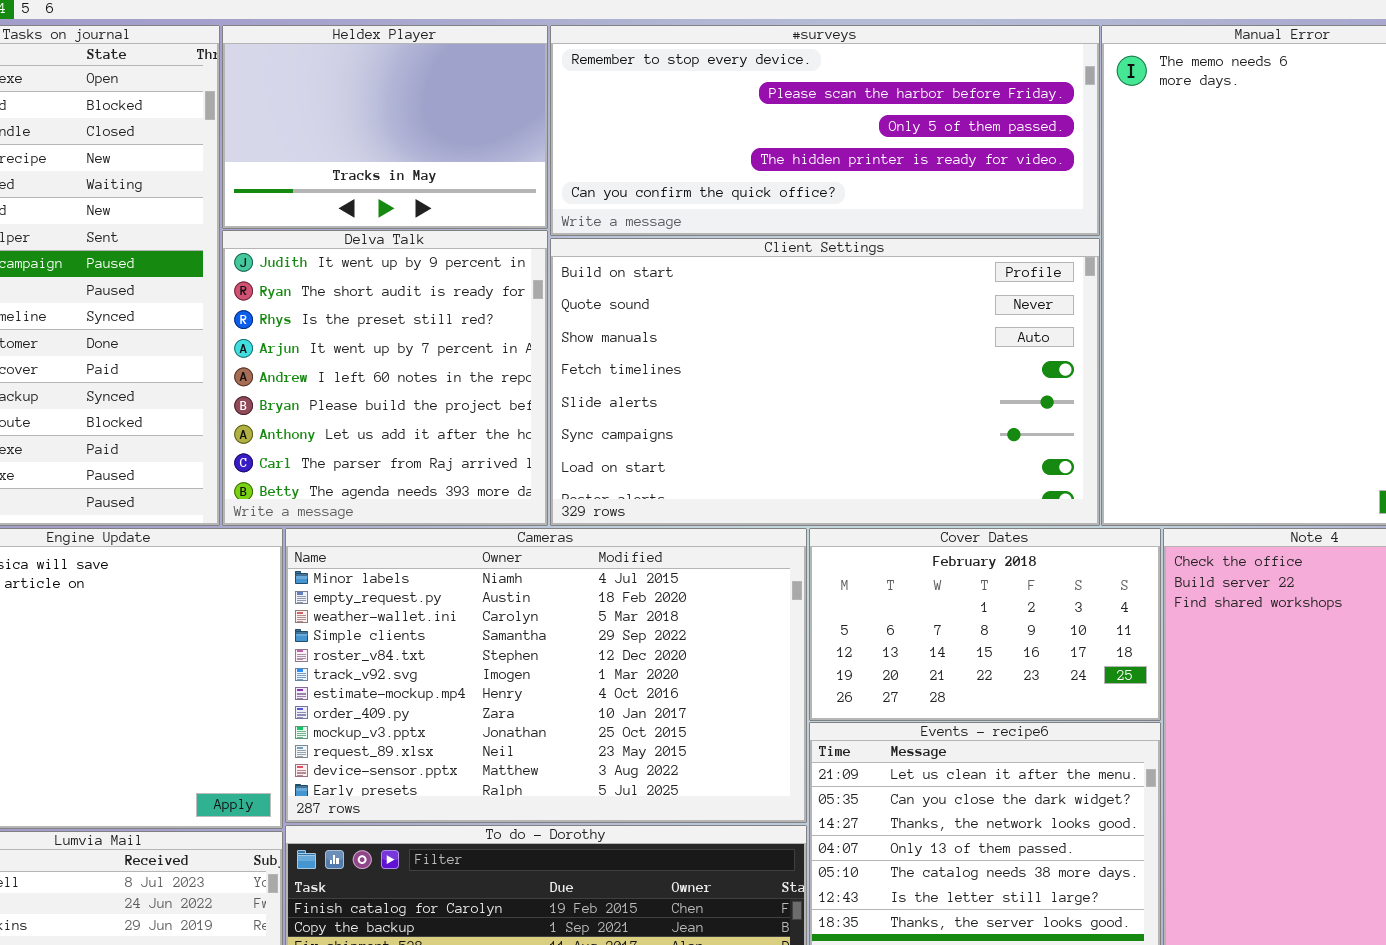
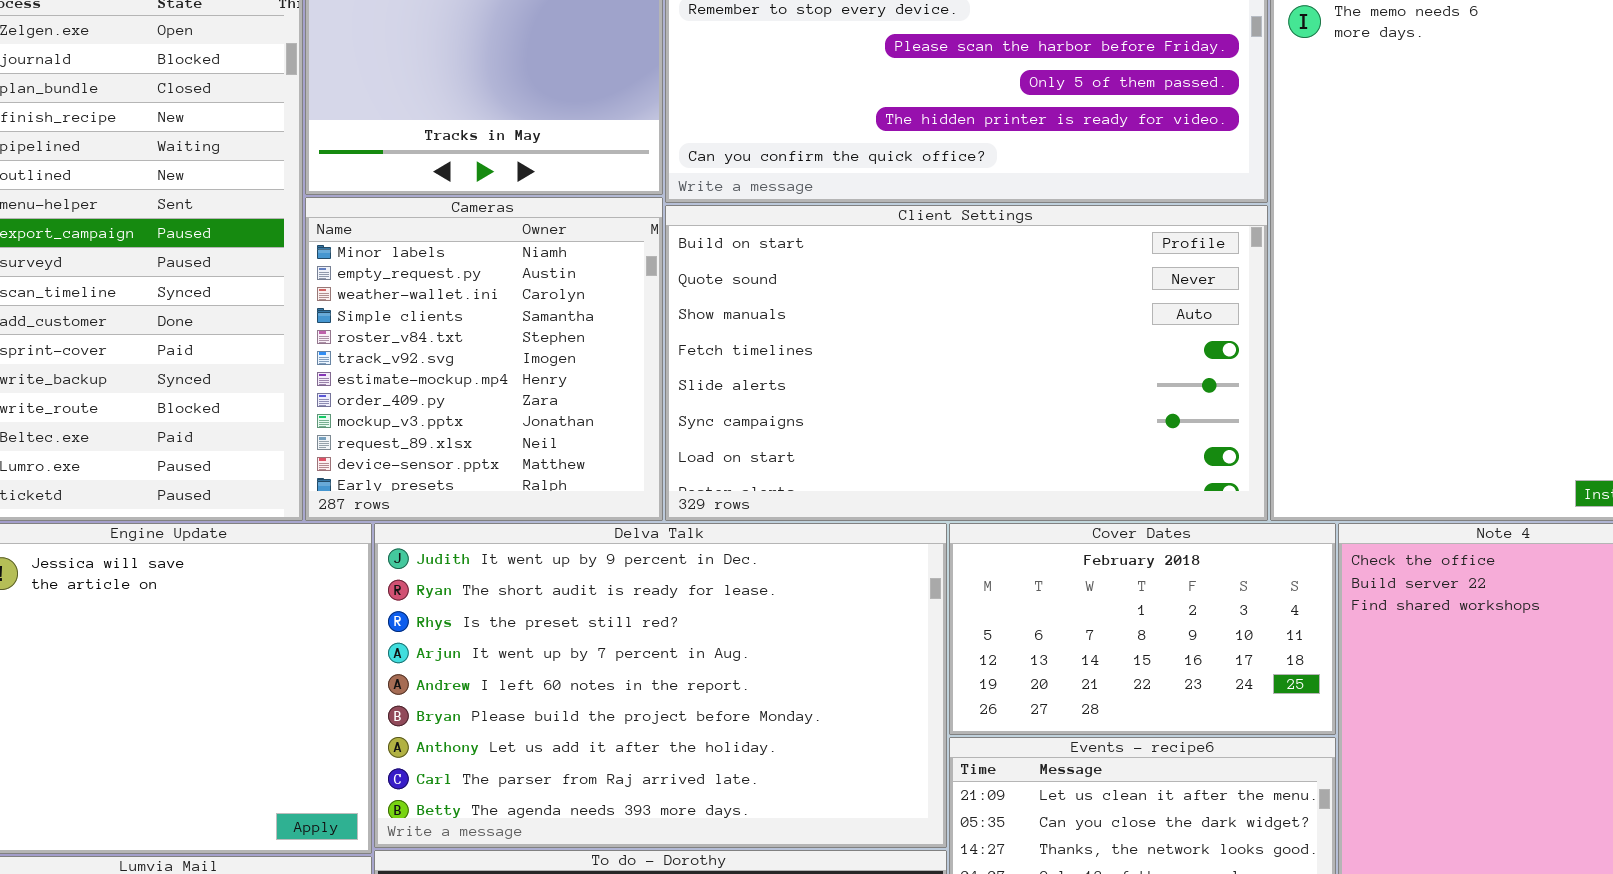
Delva Talk: [222,230,548,526] -> [374,523,947,848], moved, resized
Cameras: [285,528,807,823] -> [305,197,663,521], moved, resized

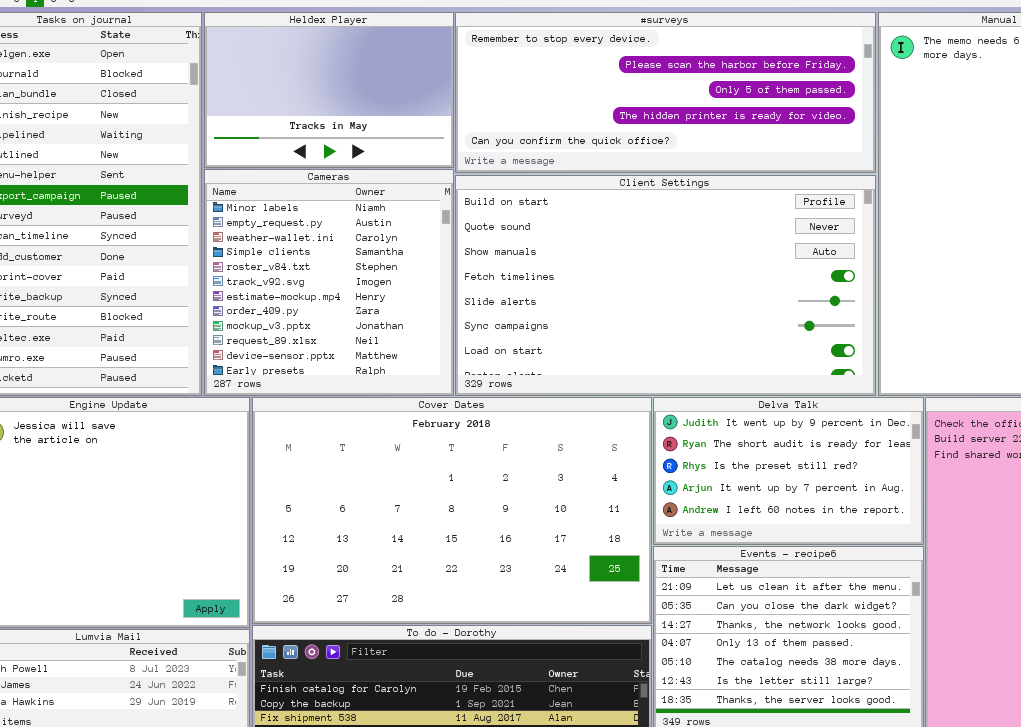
Delva Talk: [374,523,947,848] -> [653,397,924,545], moved, resized
Cover Dates: [949,523,1336,735] -> [252,397,652,624], moved, resized

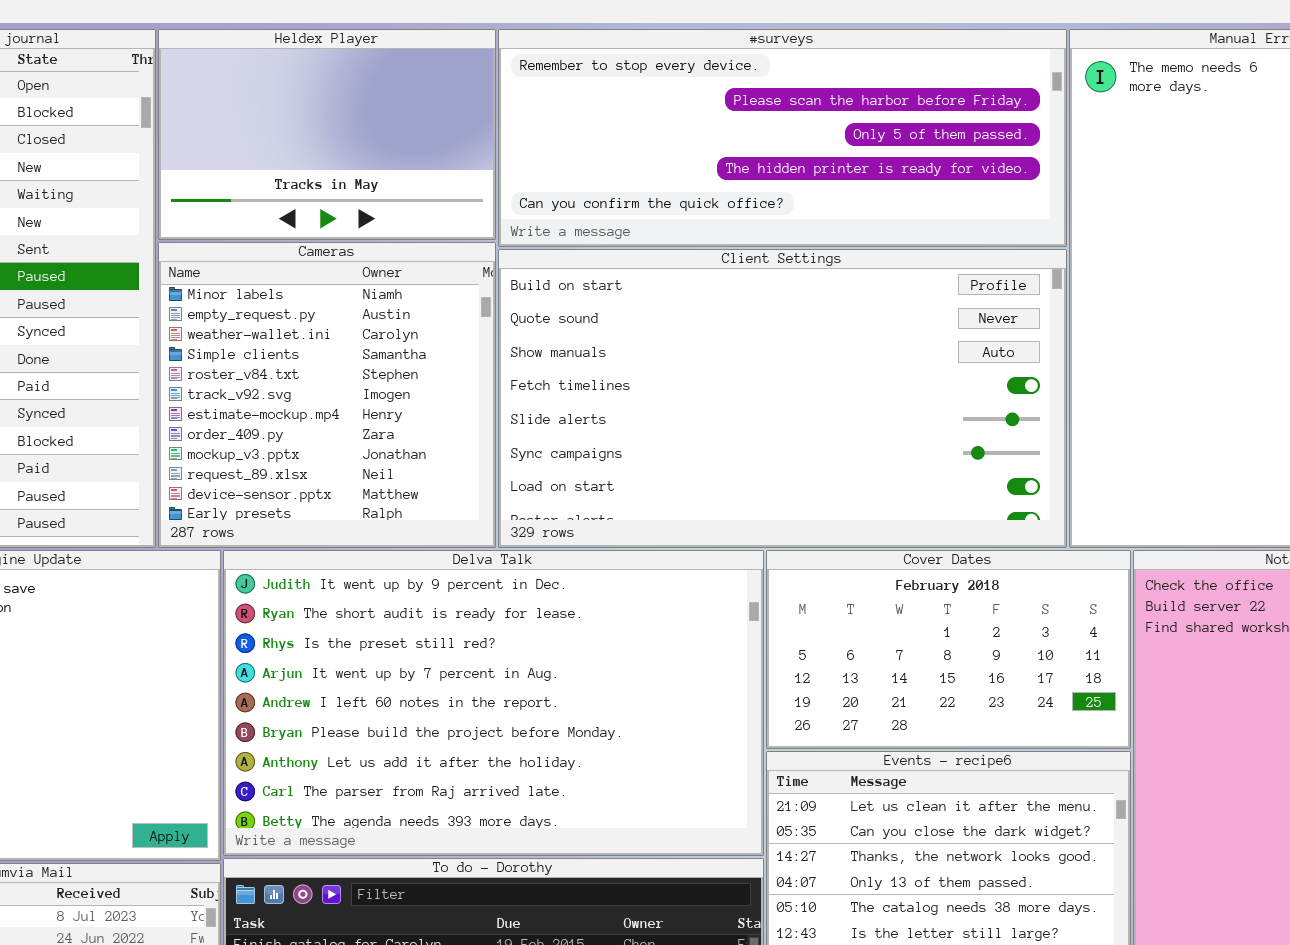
Cover Dates: [252,397,652,624] -> [766,550,1131,749], moved, resized
Delva Talk: [653,397,924,545] -> [223,550,764,856], moved, resized

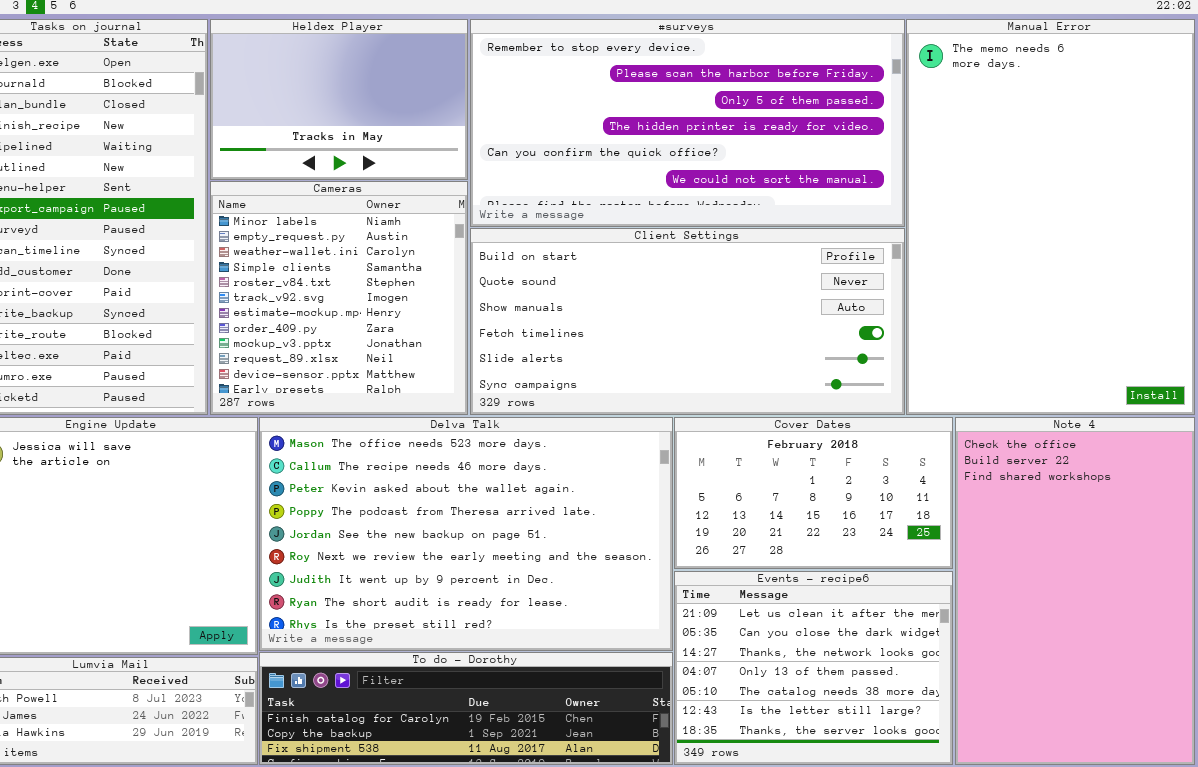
#surveys: [498,29,1067,247] -> [470,19,905,227], resized
Client Settings: [498,249,1067,548] -> [470,228,905,415], resized
Delva Talk: [223,550,764,856] -> [259,417,673,651], scrolled up 6 rows

